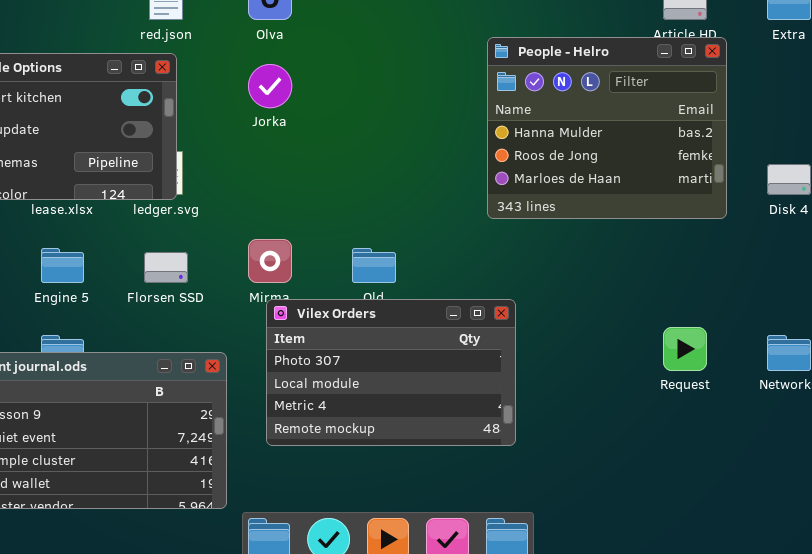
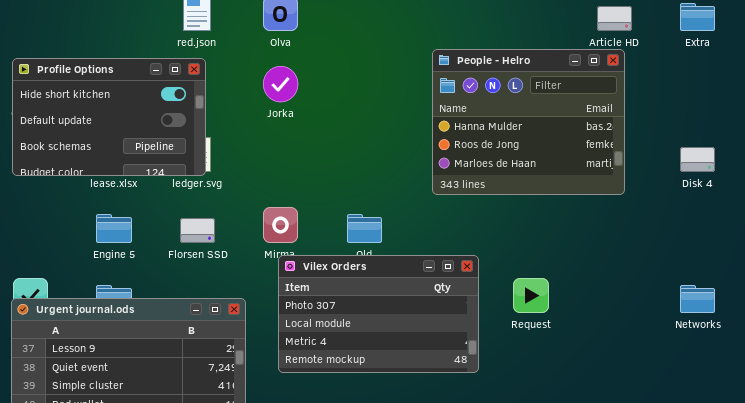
People - Helro: [487,37,727,219] -> [432,49,625,195], moved
Request: [663,327,707,371] -> [513,278,549,313], moved

